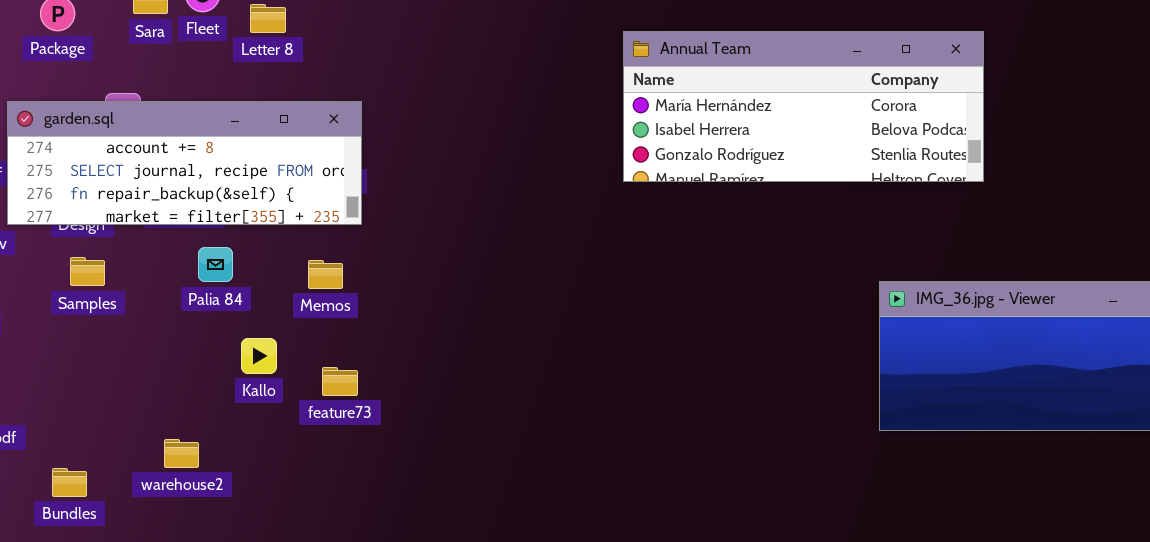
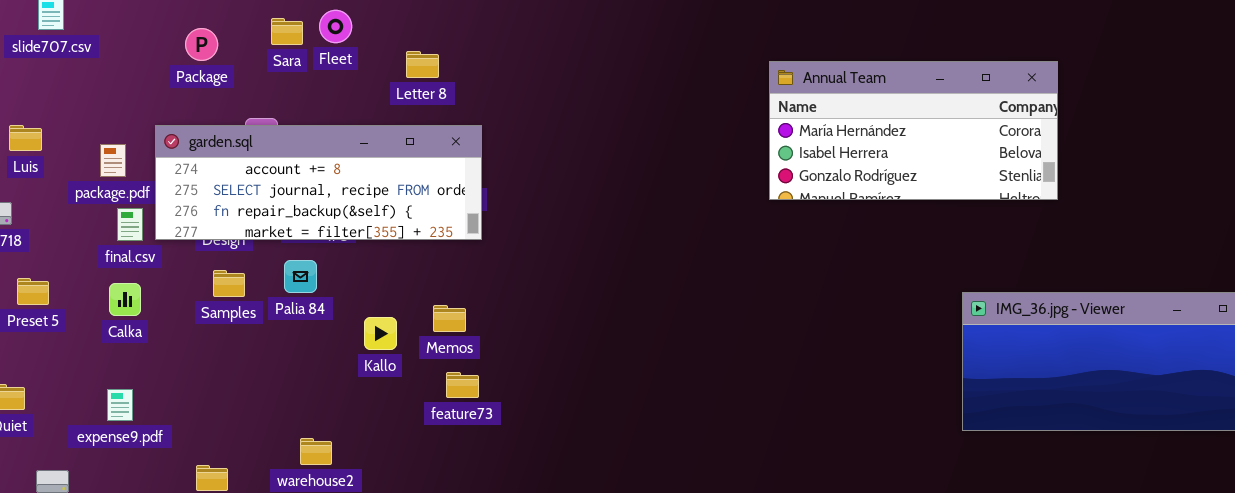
Letter 8: [250,4,286,33] -> [406,51,439,78], moved
Annual Team: [623,31,984,182] -> [769,61,1058,200], resized
Palia 84: [198,247,233,282] -> [284,260,317,293], moved
Memos: [308,260,343,289] -> [433,305,466,332], moved
Kallo: [241,338,277,374] -> [364,317,397,350], moved

